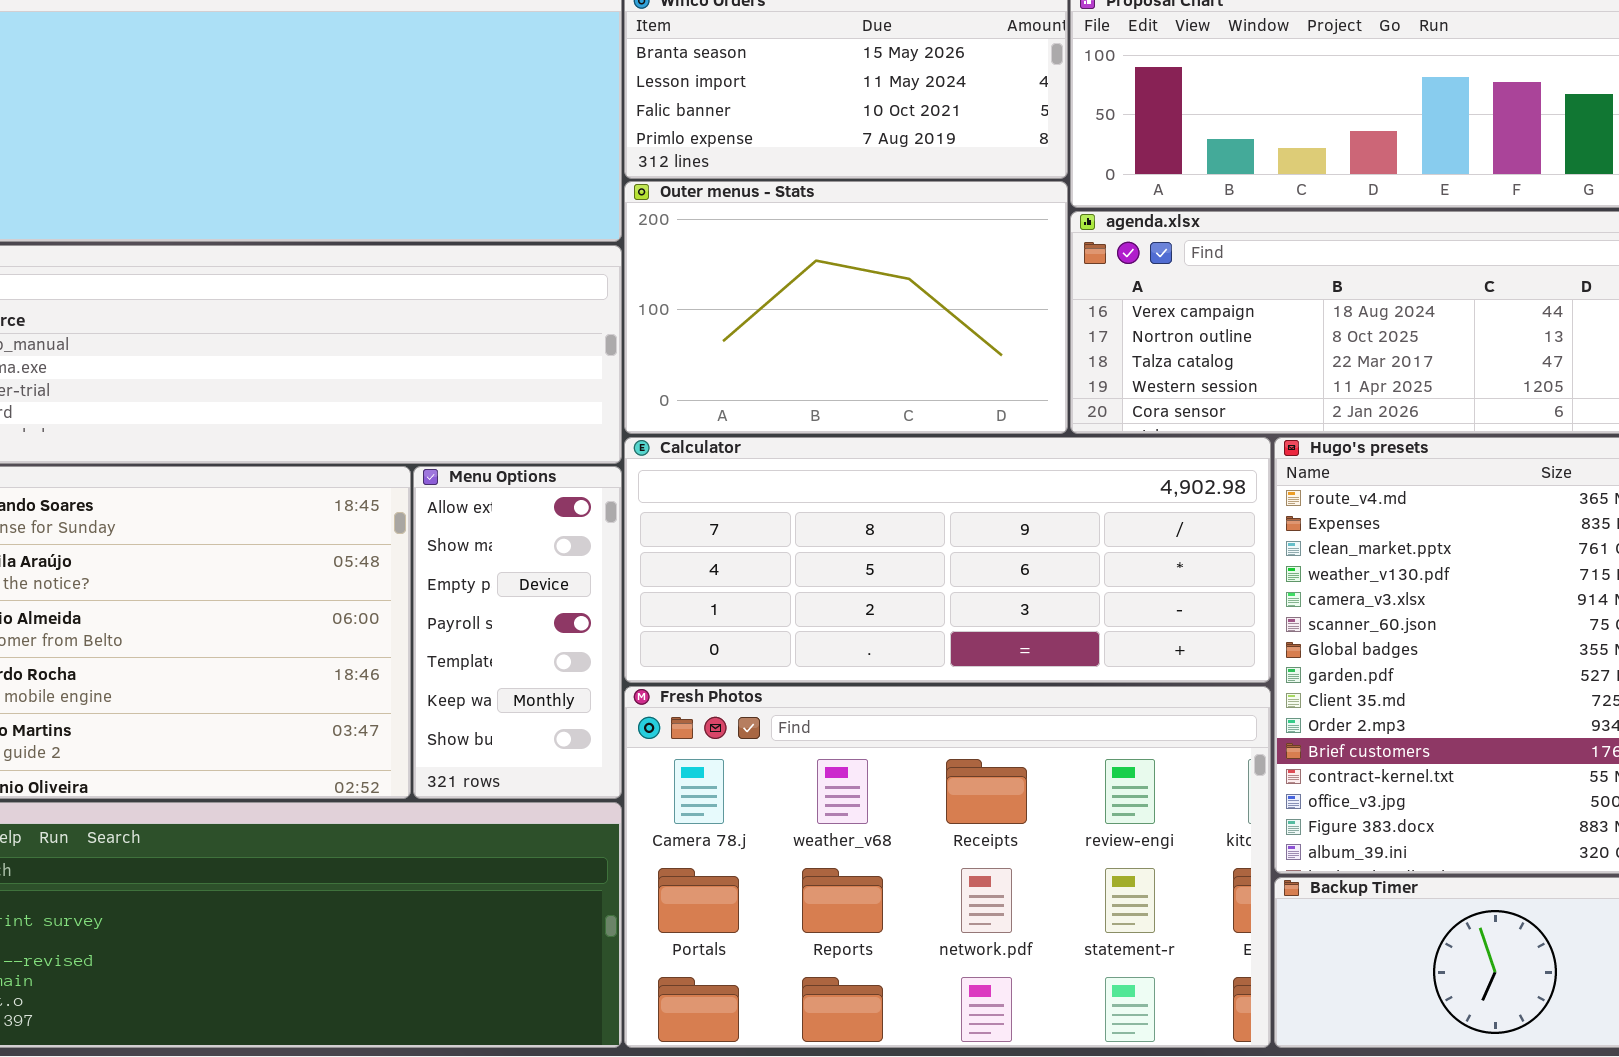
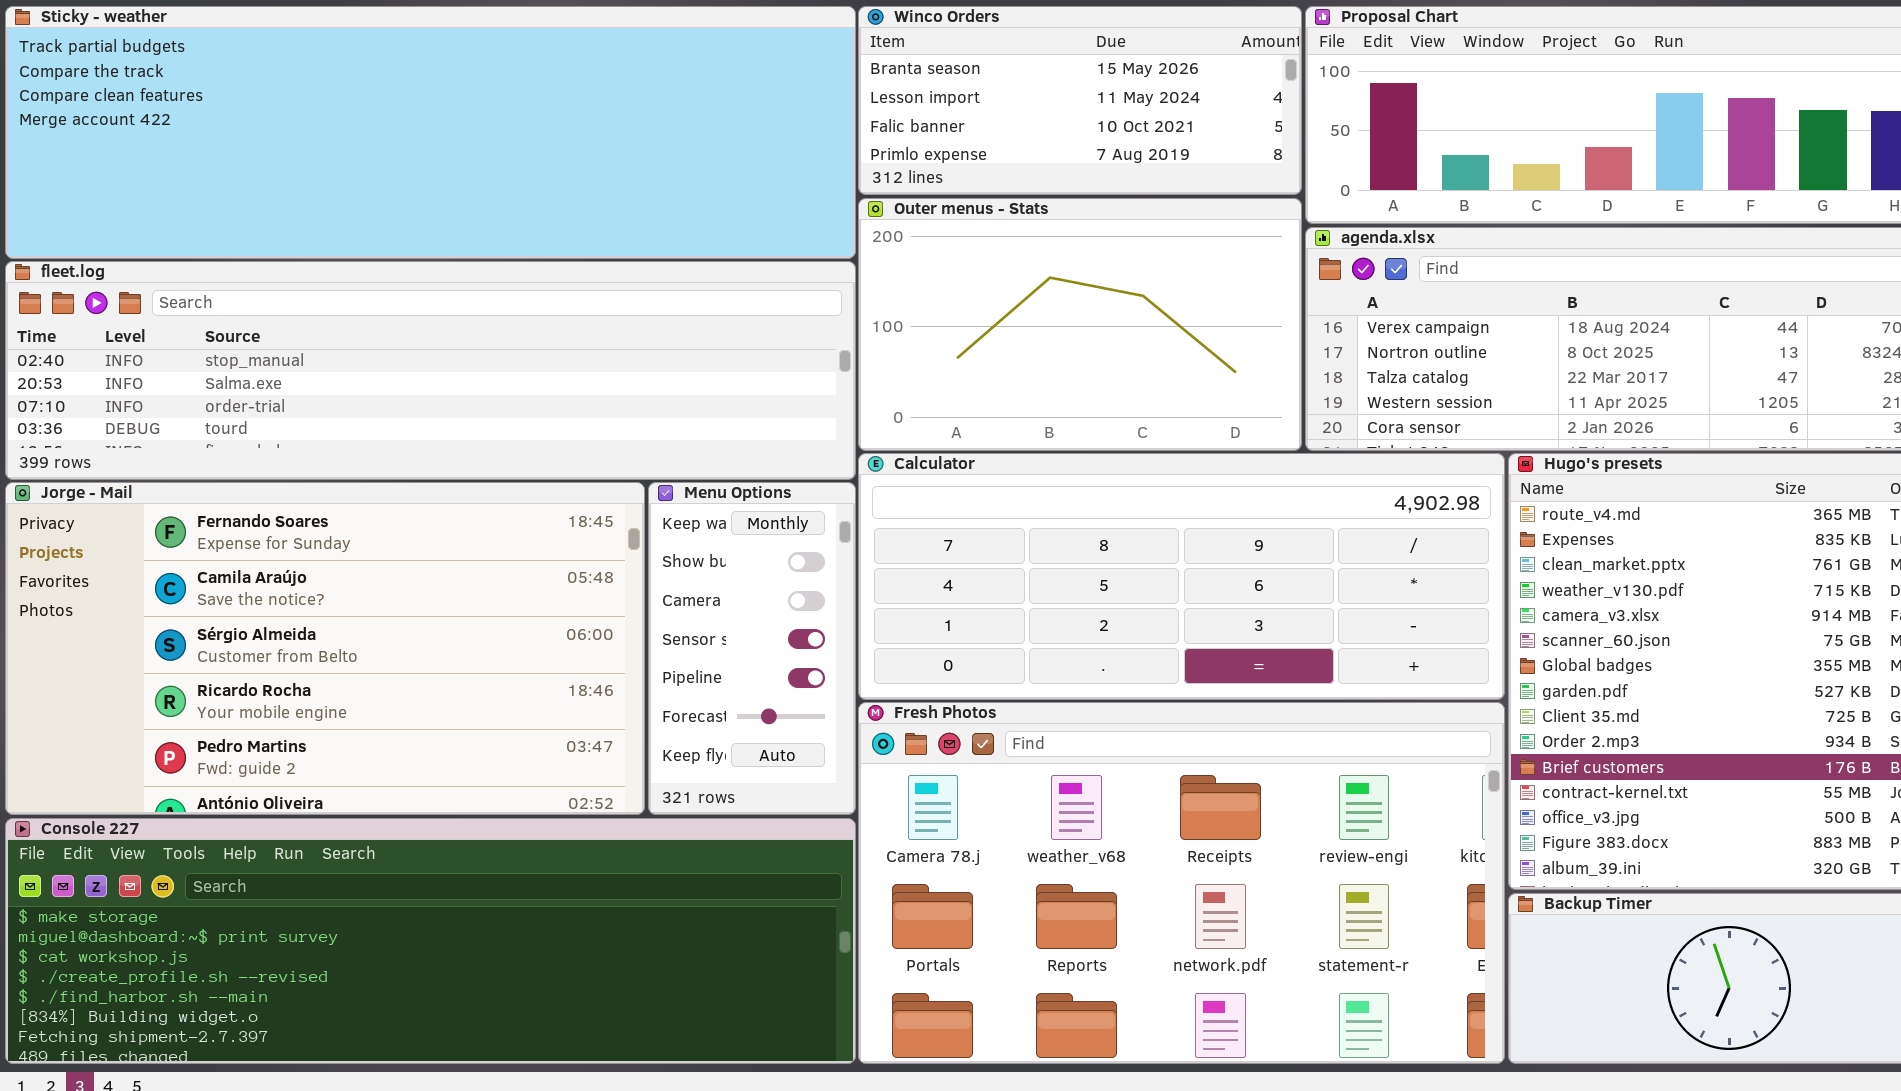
Menu Options: [413,466,622,799] -> [648,482,856,815], scrolled down 5 rows

